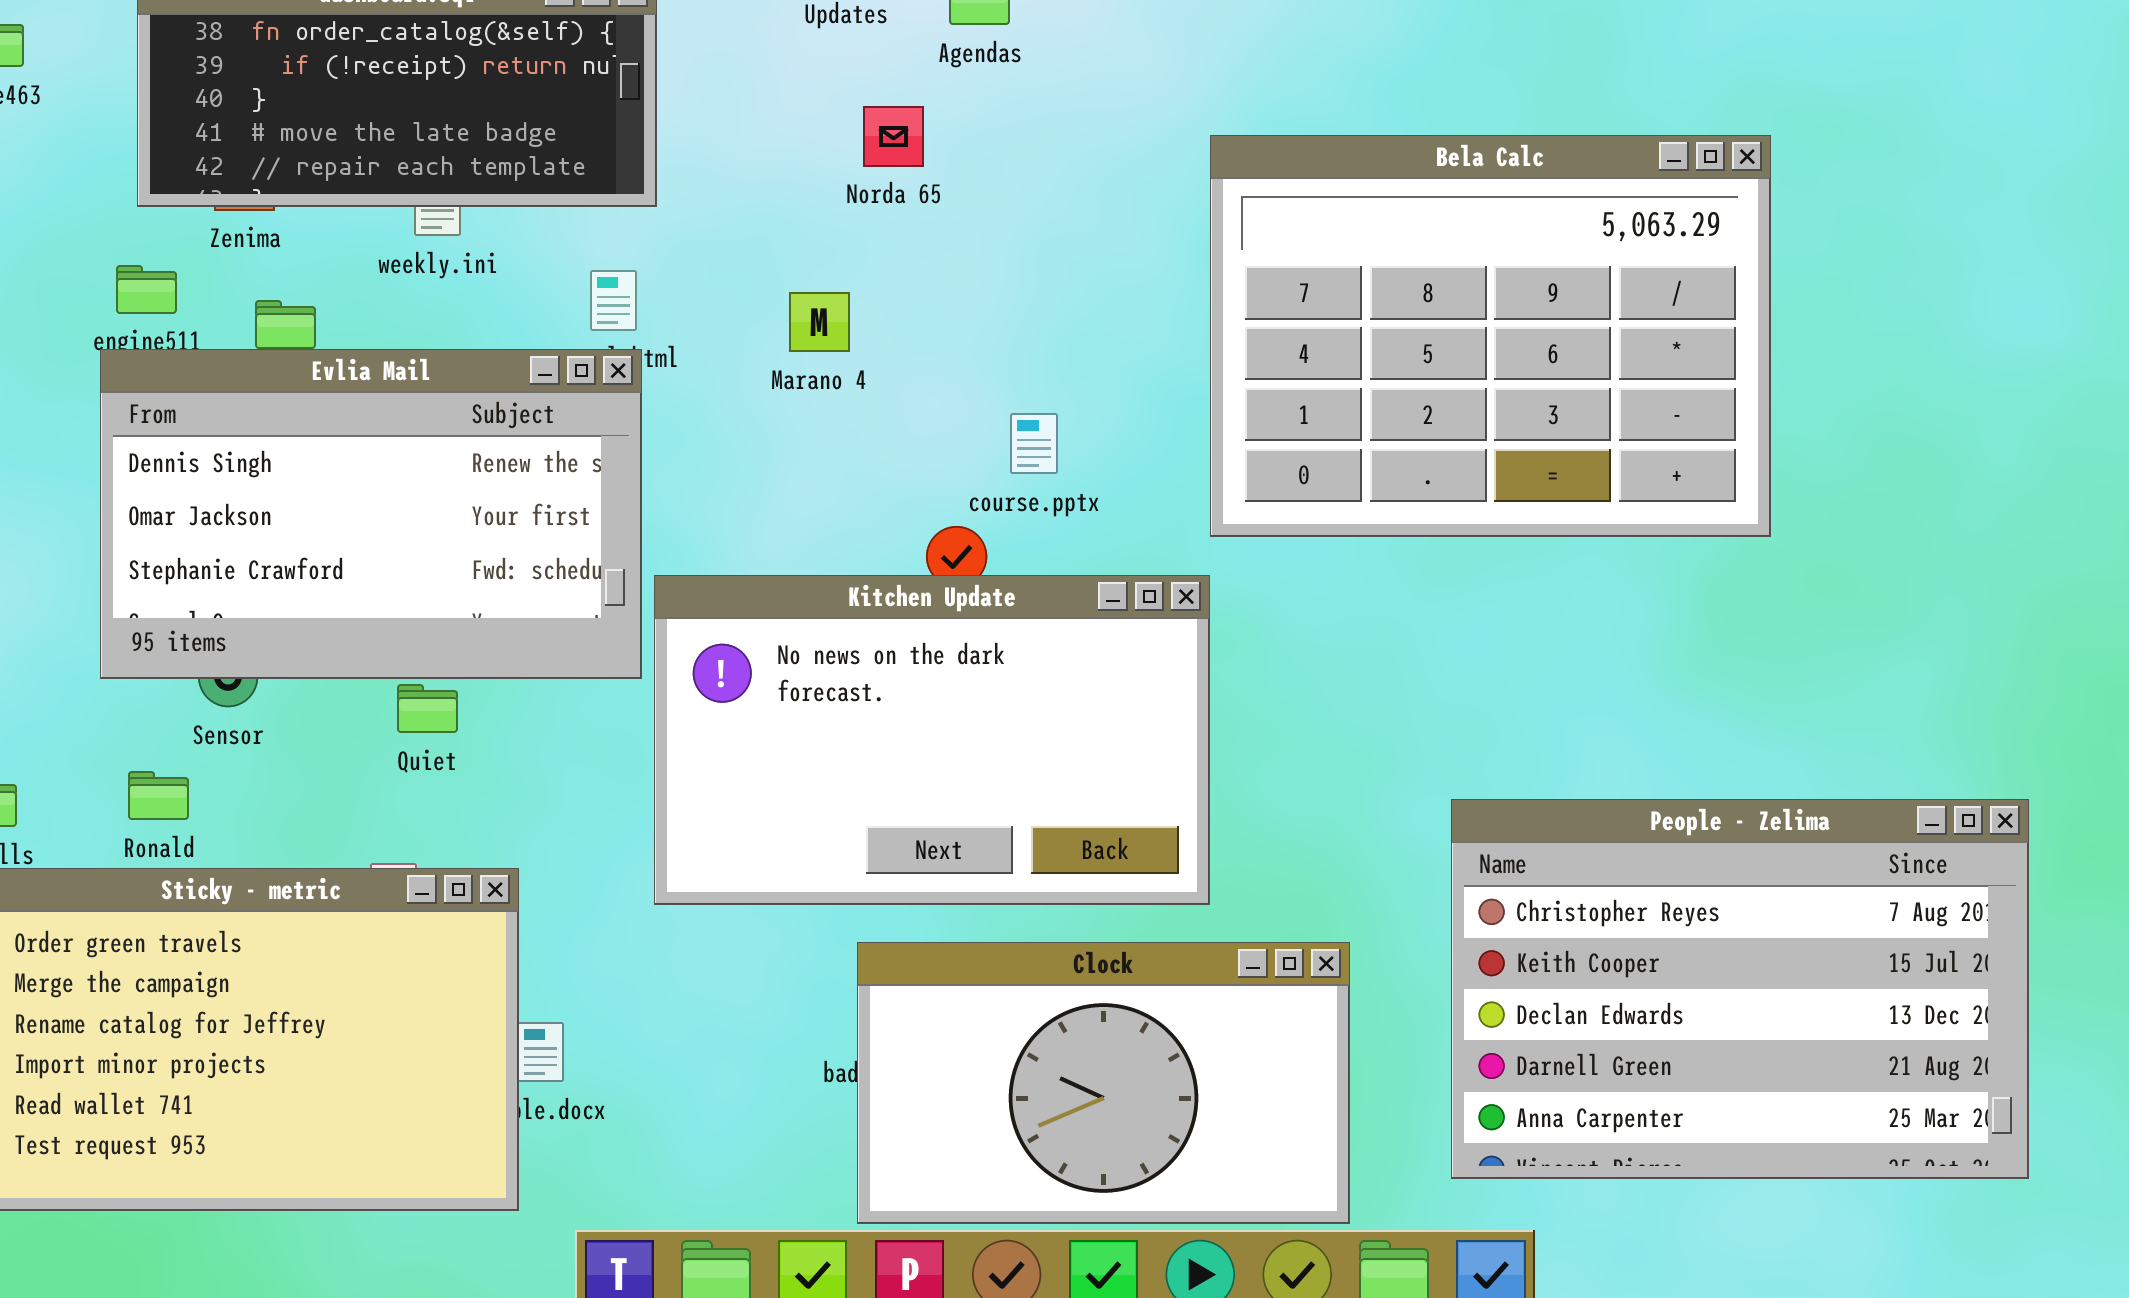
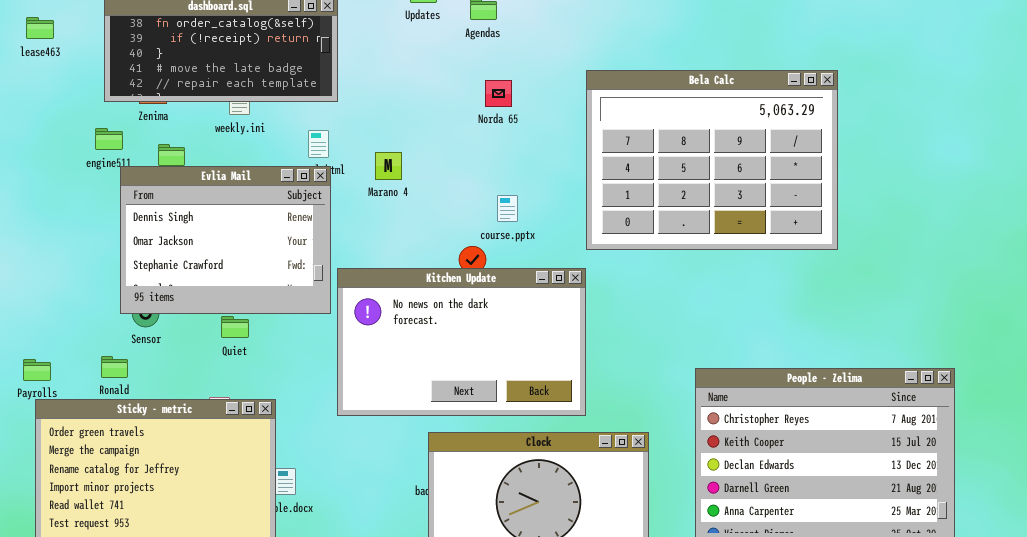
Norda 65: [863,106,924,167] -> [485,80,512,107], moved
Marano 4: [789,292,850,352] -> [375,152,402,180], moved
Evlia Mail: [100,349,642,679] -> [120,166,331,314], resized

